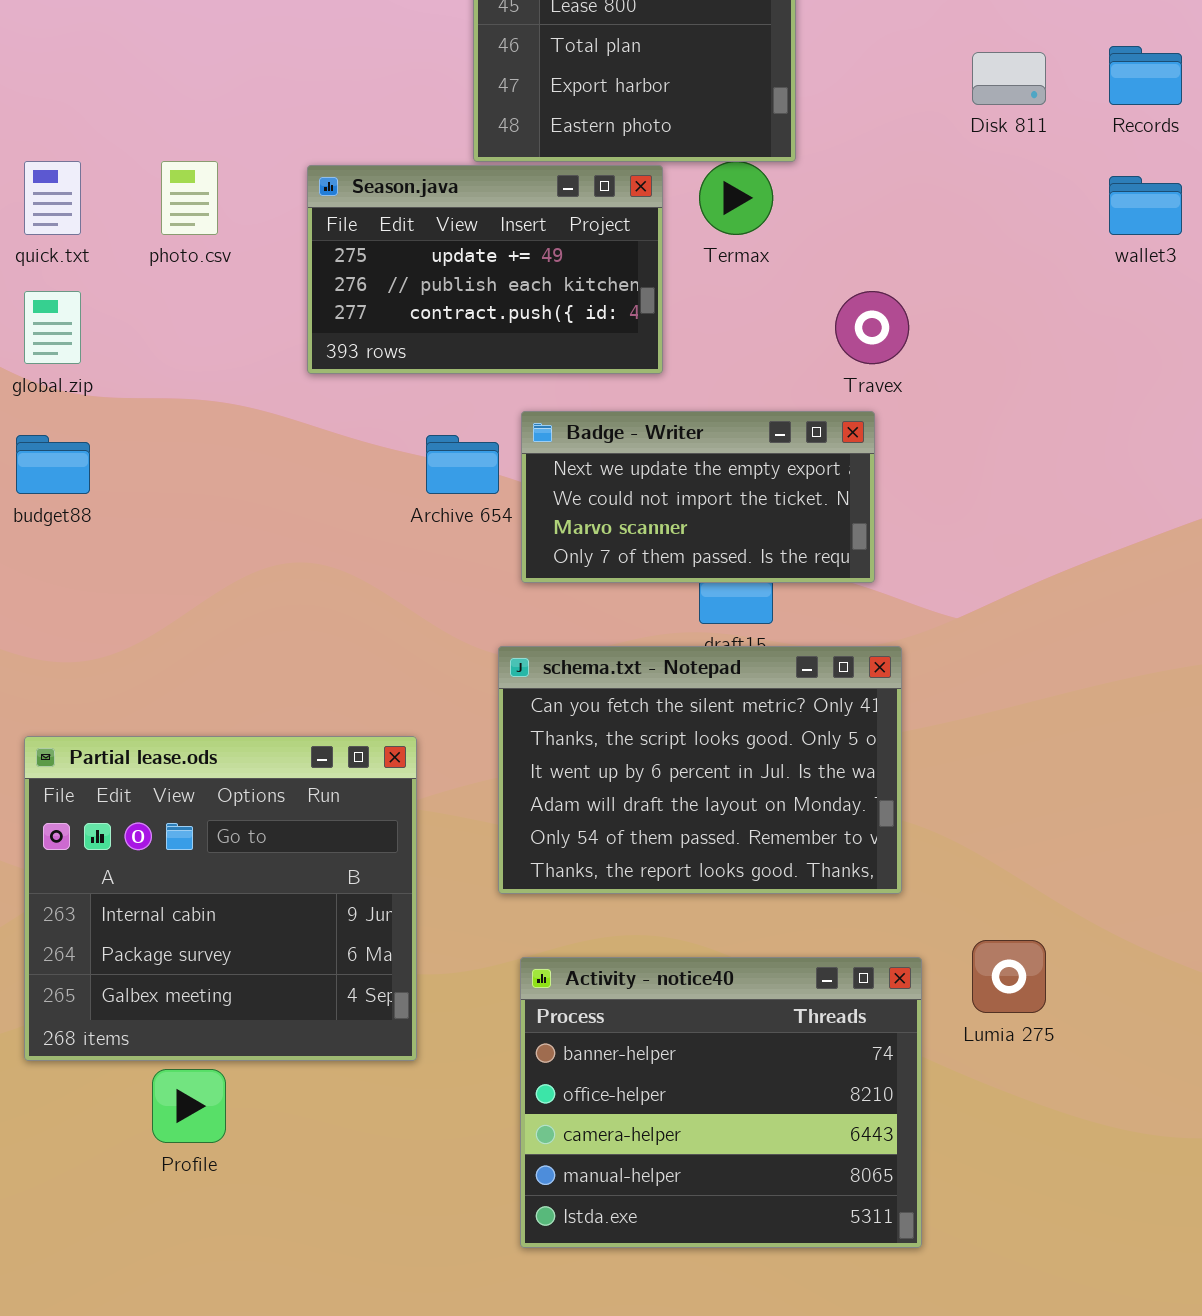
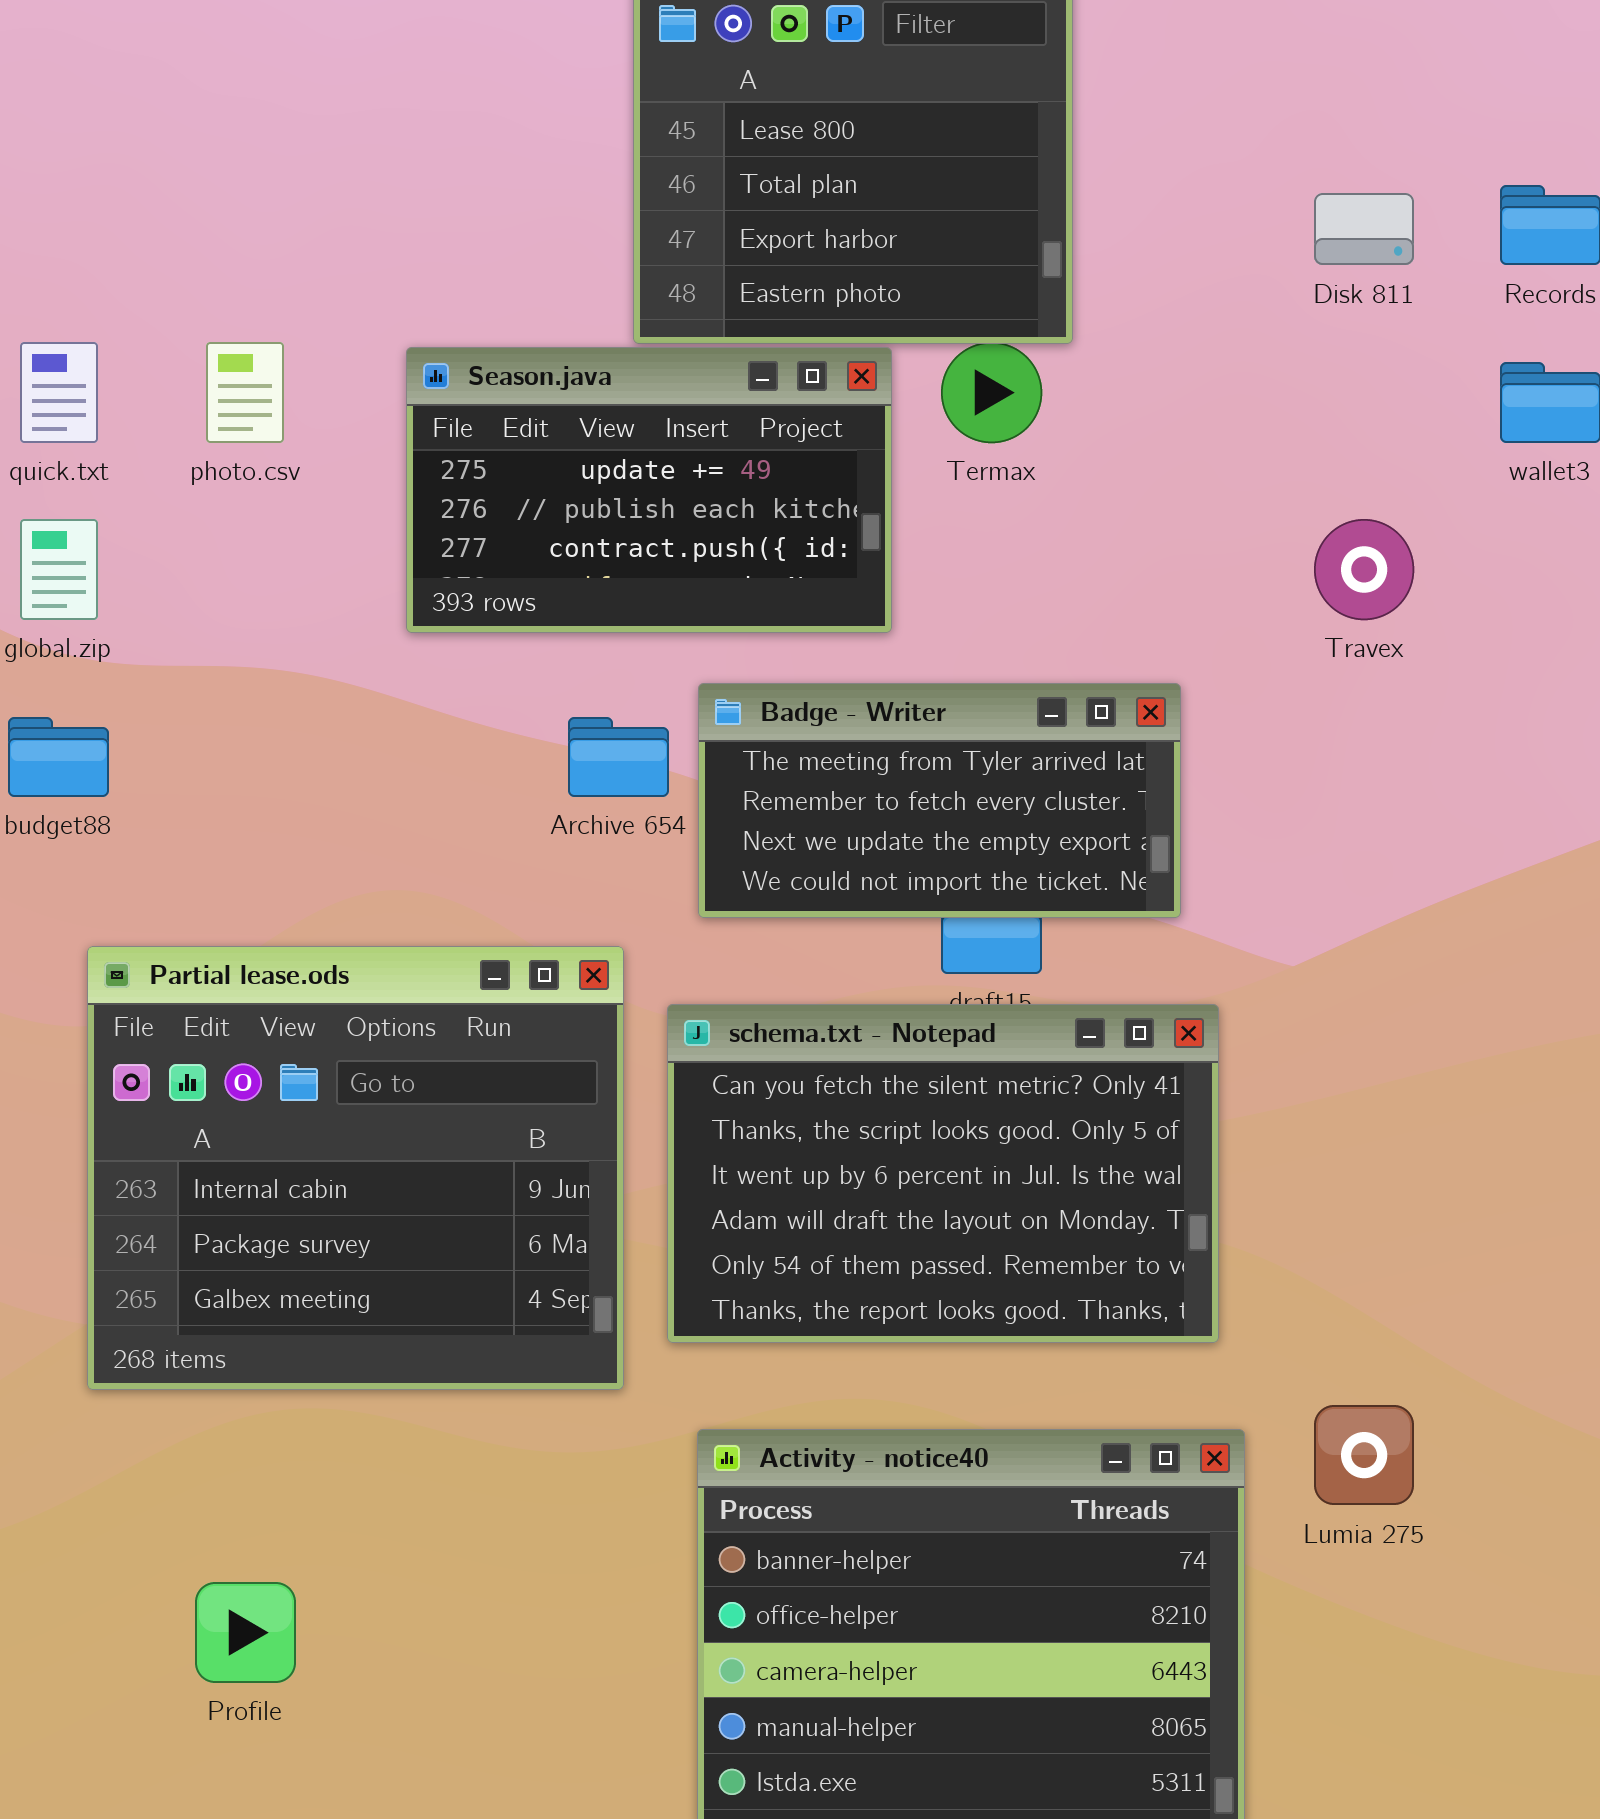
Travex: [835,291,909,364] -> [1314,519,1414,620], moved
Badge - Writer: [521,411,875,583] -> [698,683,1181,918], scrolled up 2 rows
Partial lease.ods: [24,736,417,1061] -> [87,946,624,1390], moved

